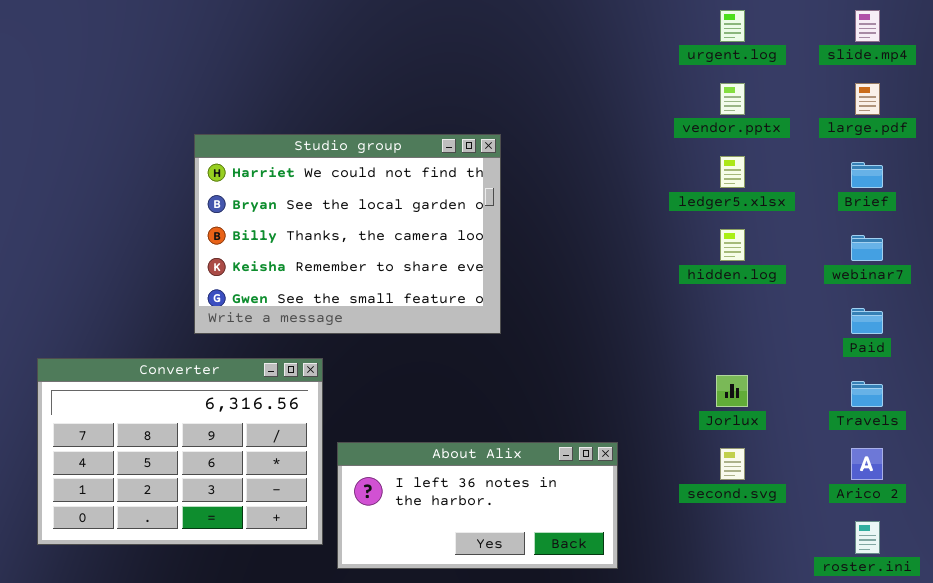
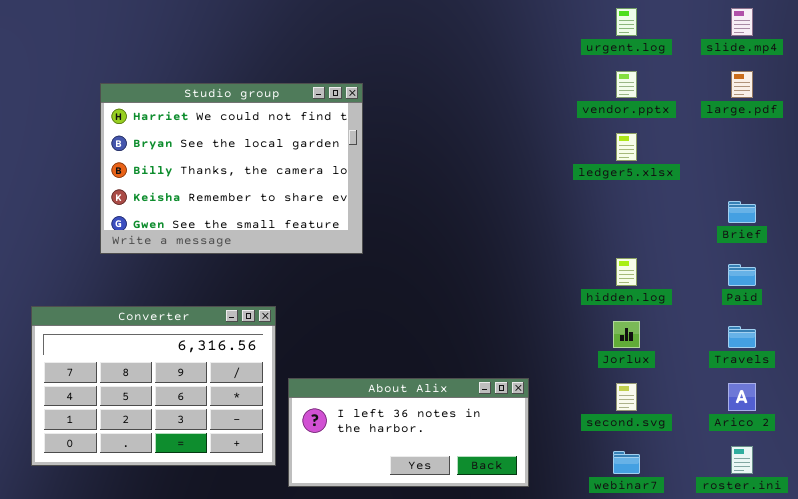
Studio group: [194,134,501,334] -> [100,83,363,254], moved
Brief: [851,162,883,188] -> [728,201,756,223], moved
hidden.log: [720,229,745,261] -> [616,258,637,286], moved
webinar7: [851,235,883,261] -> [613,451,640,474], moved

